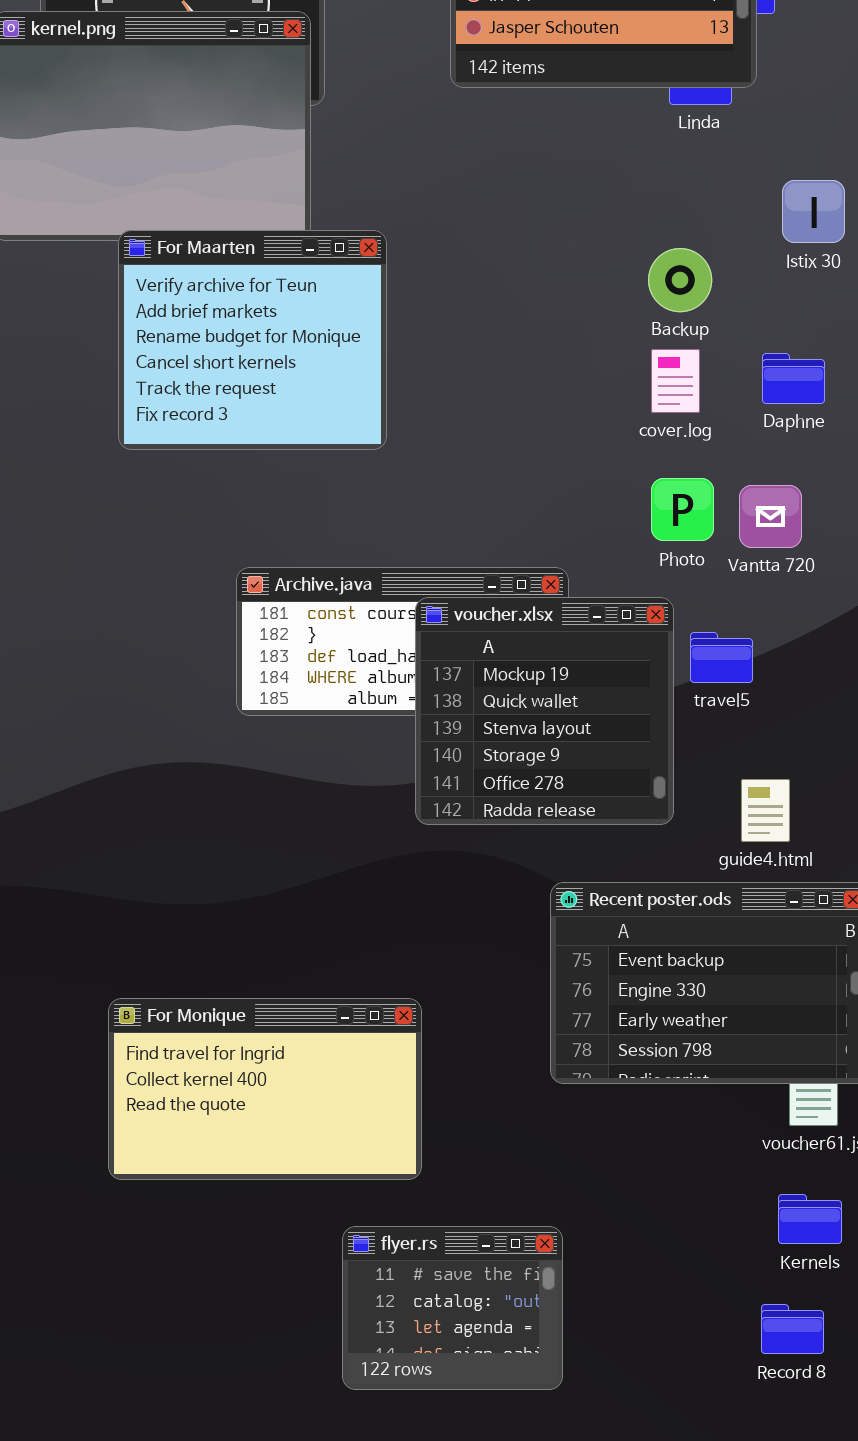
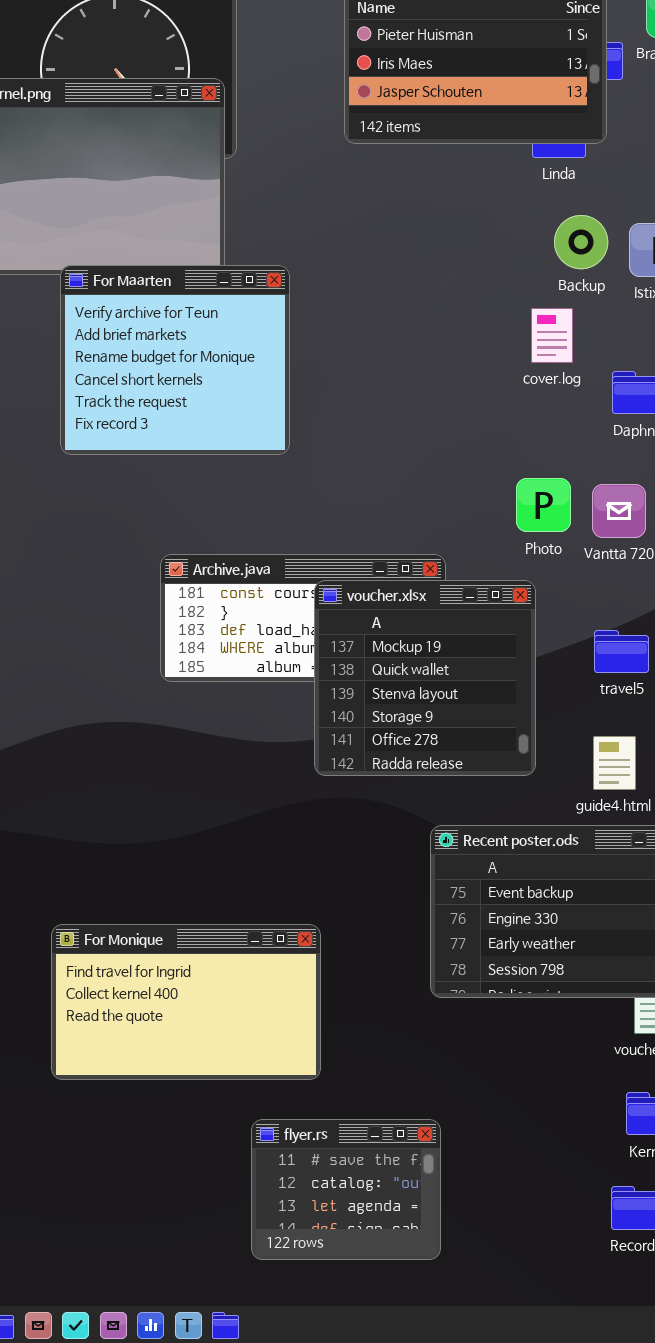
Backup: [648,248,712,312] -> [554,215,608,269], moved
cover.log: [651,349,700,413] -> [531,308,573,363], moved
travel5: [690,632,753,683] -> [594,630,649,673], moved

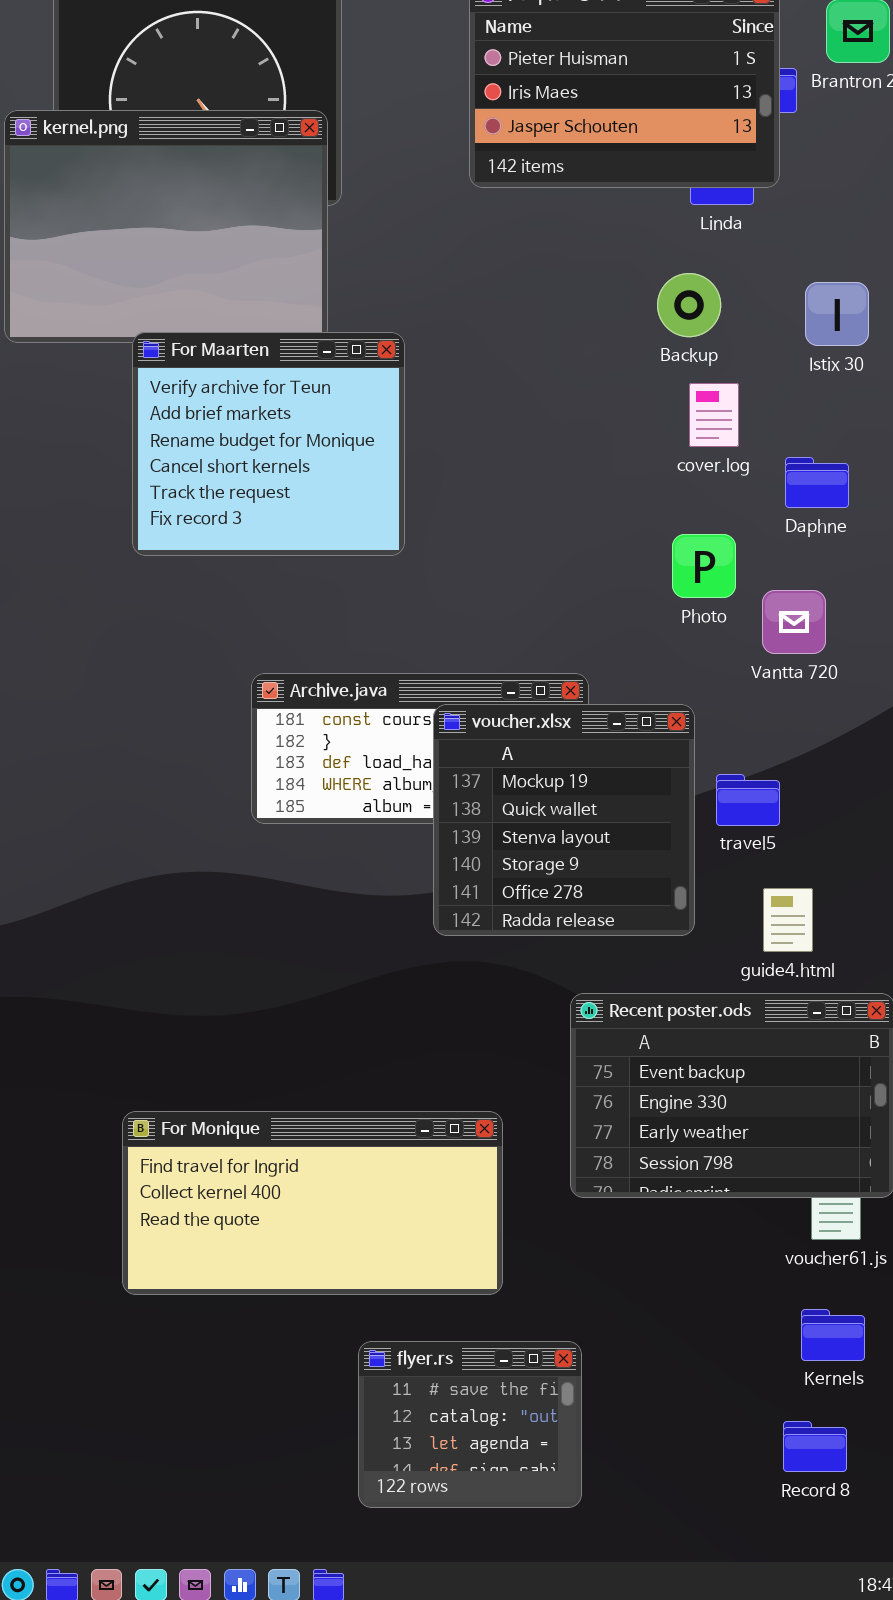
Backup: [554,215,608,269] -> [657,273,721,337], moved
Photo: [516,478,571,532] -> [672,534,736,598], moved
travel5: [594,630,649,673] -> [716,774,780,826], moved
For Monique: [51,924,321,1080] -> [122,1111,503,1295], resized

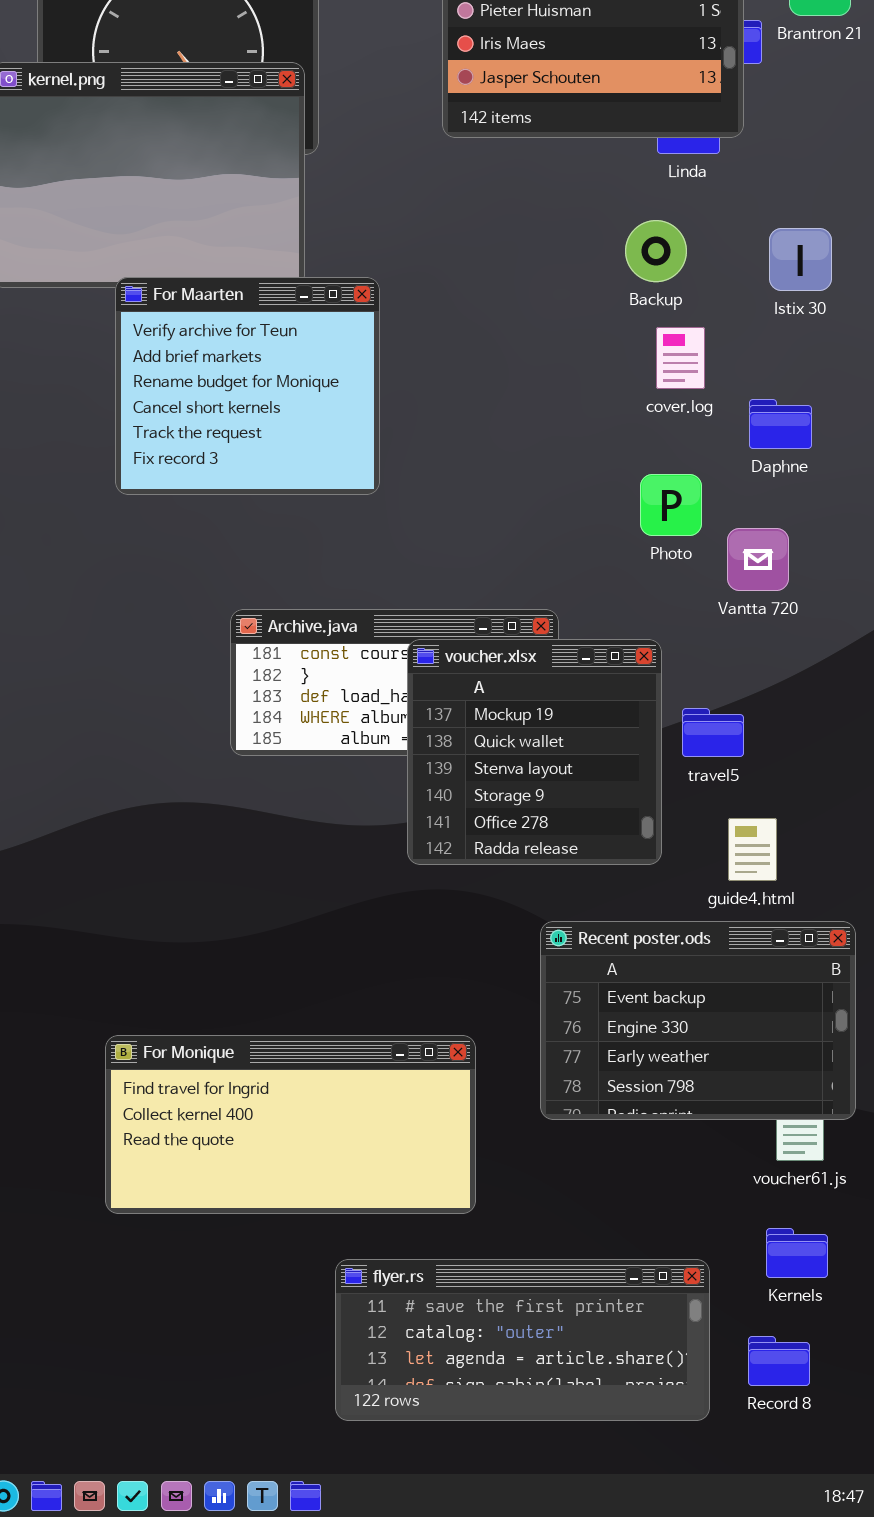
flyer.rs: [358,1341,582,1508] -> [335,1259,710,1421], resized

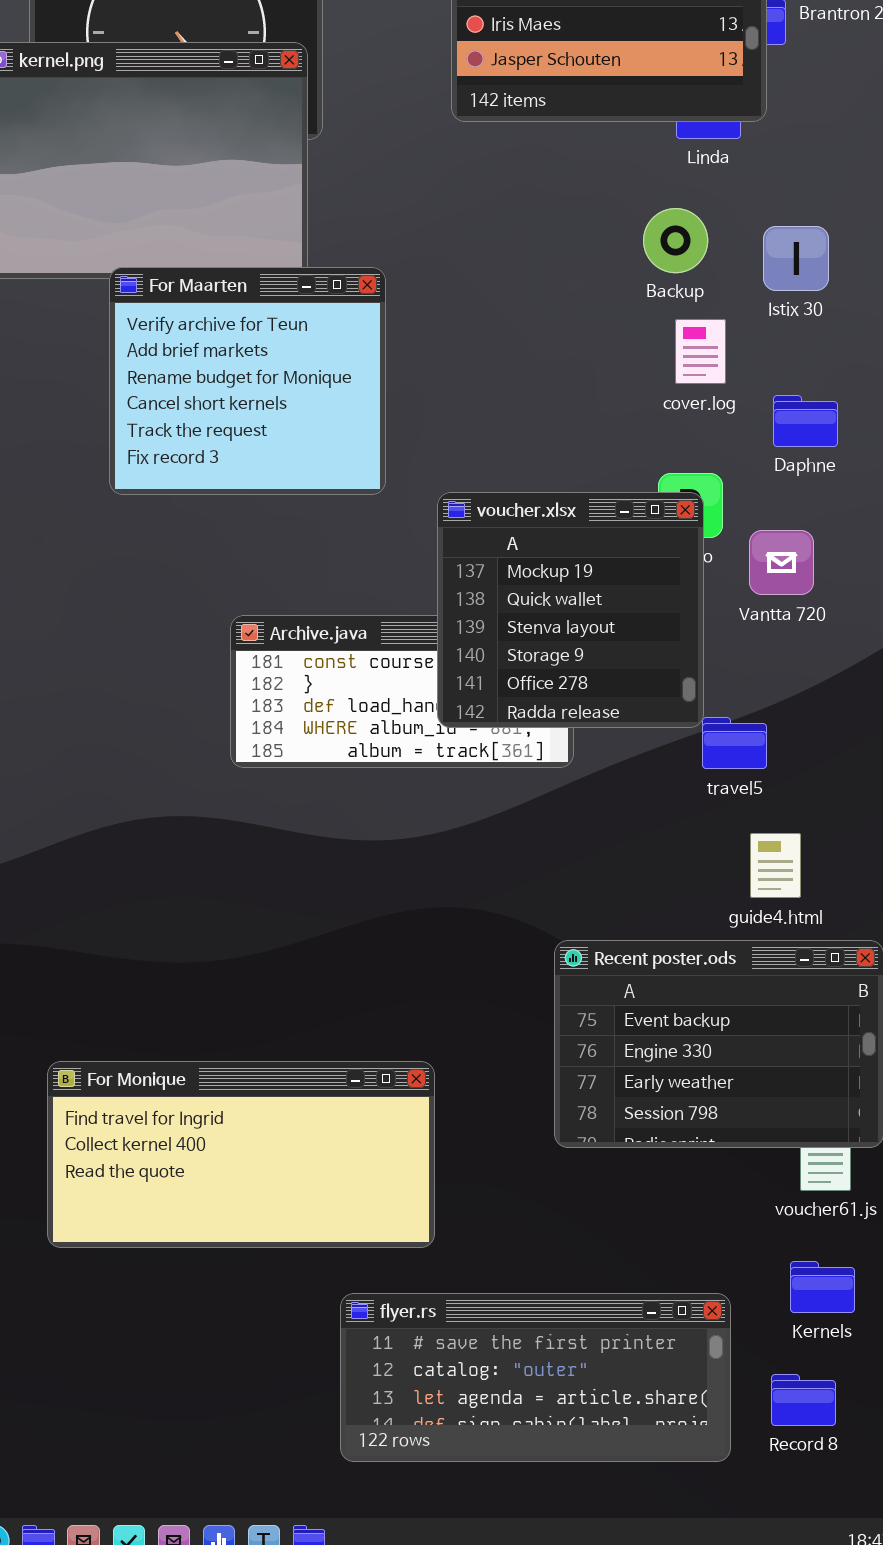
Istix 30: [769,228,832,291] -> [763,226,829,291], moved
voucher.xlsx: [407,639,662,865] -> [437,492,704,728], moved
For Monique: [105,1035,476,1214] -> [47,1061,435,1248], moved

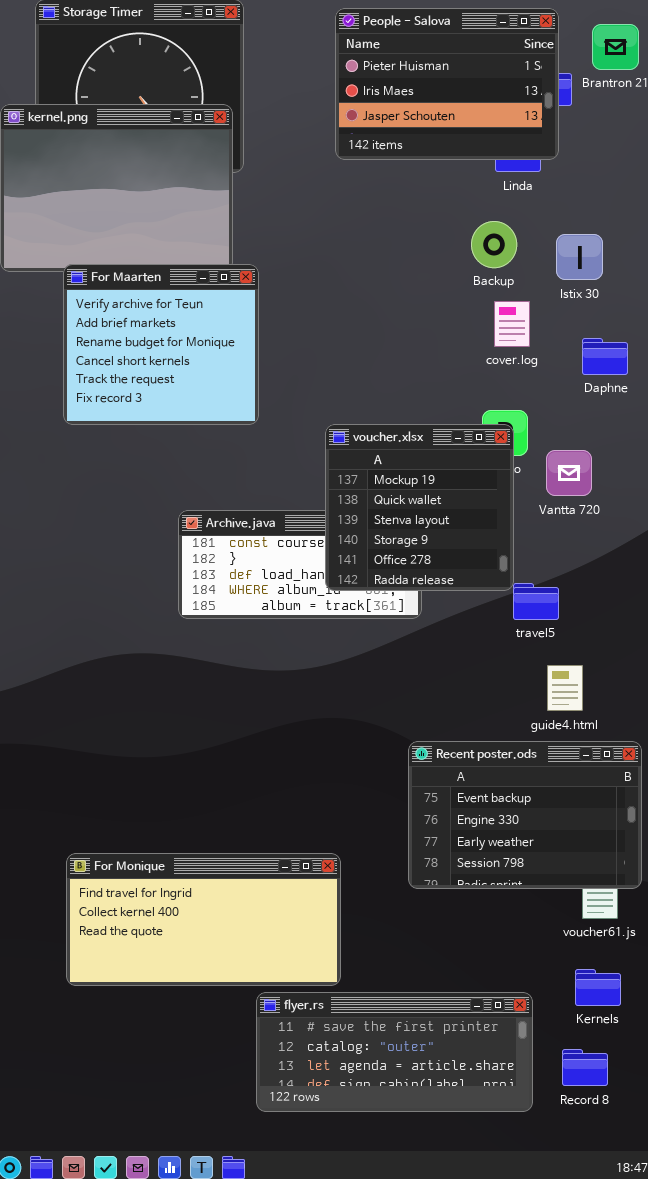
For Maarten: [109,267,386,495] -> [63,264,259,425], moved
Daphne: [773,395,838,447] -> [582,338,628,375], moved
For Monique: [47,1061,435,1248] -> [66,853,341,986], moved

